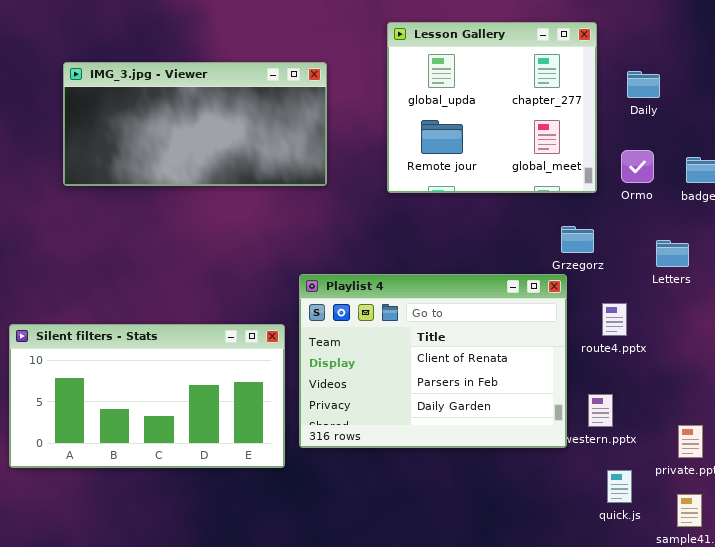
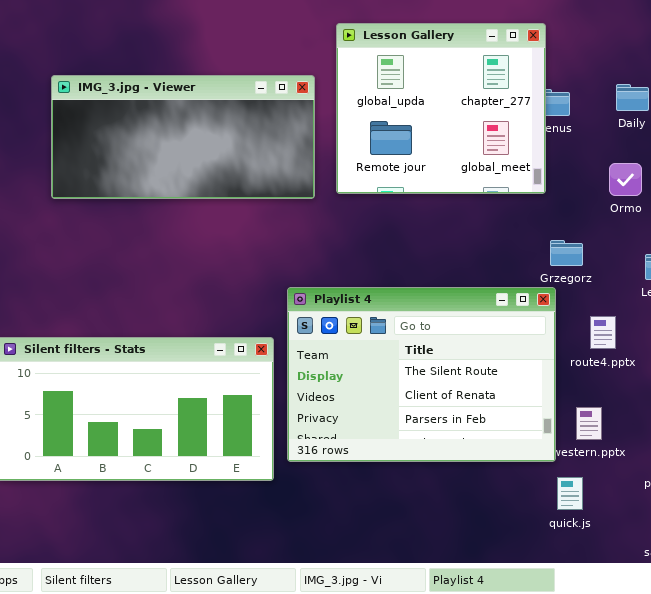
Lesson Gallery: [387,22,597,193] -> [336,23,546,194], moved
Playlist 4: [299,274,567,448] -> [287,287,556,462], scrolled up 1 row
quick.js: [607,470,632,503] -> [557,477,583,510], moved

